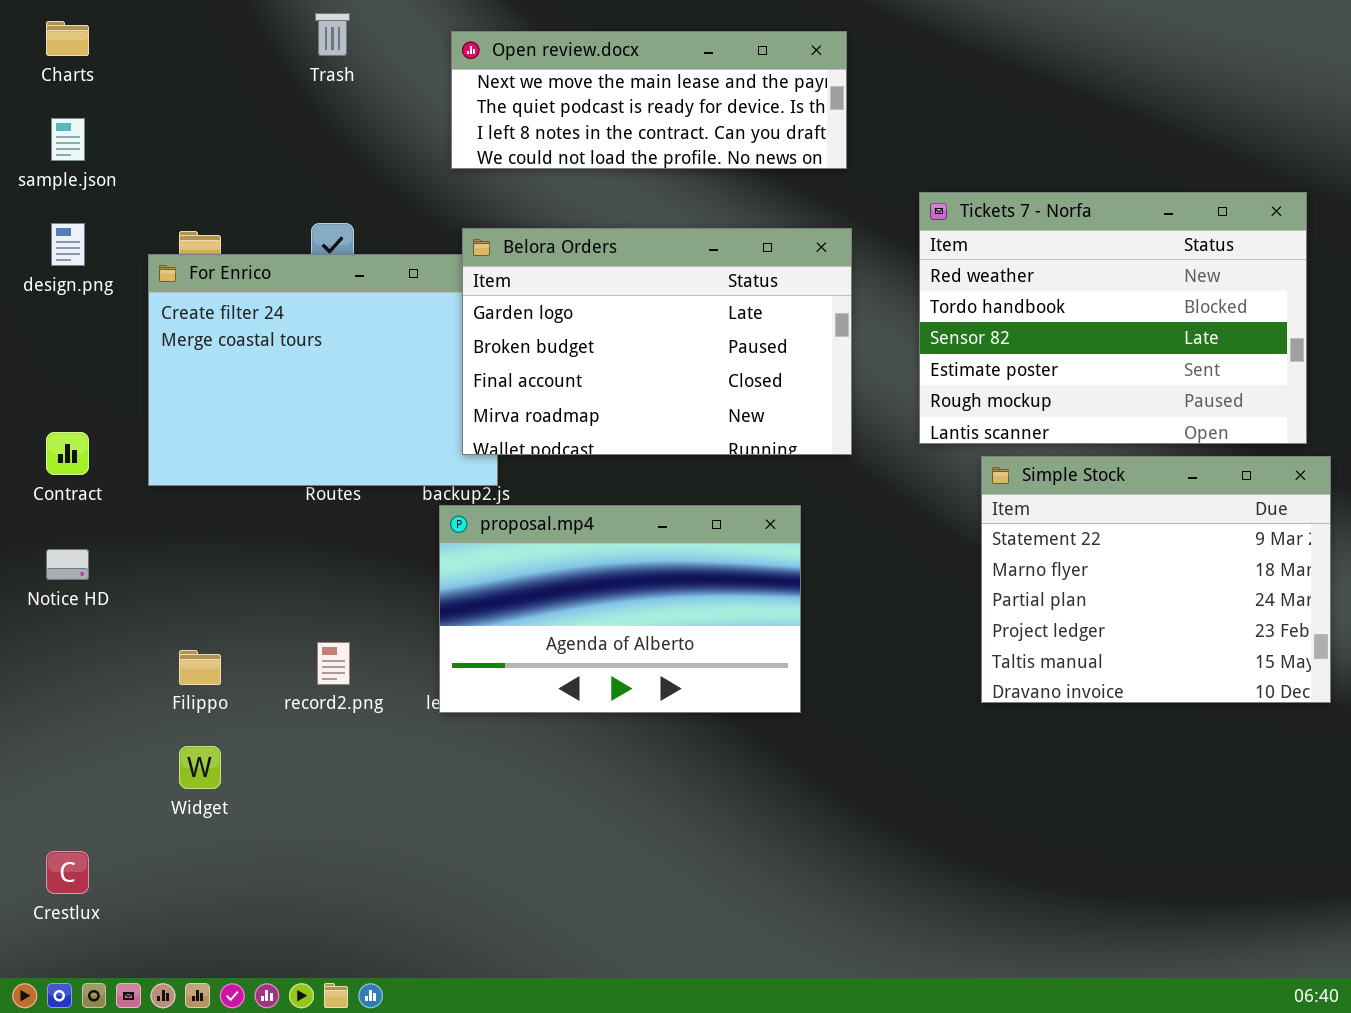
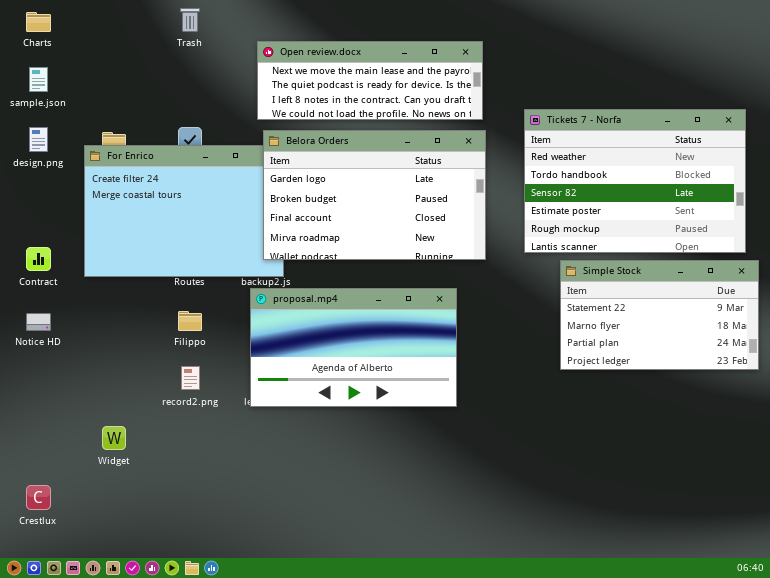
Open review.docx: [451,31,847,169] -> [257,41,483,120], moved
Simple Stock: [981,456,1331,703] -> [560,260,759,370], resized
Filippo: [179,650,221,685] -> [178,311,202,331], moved

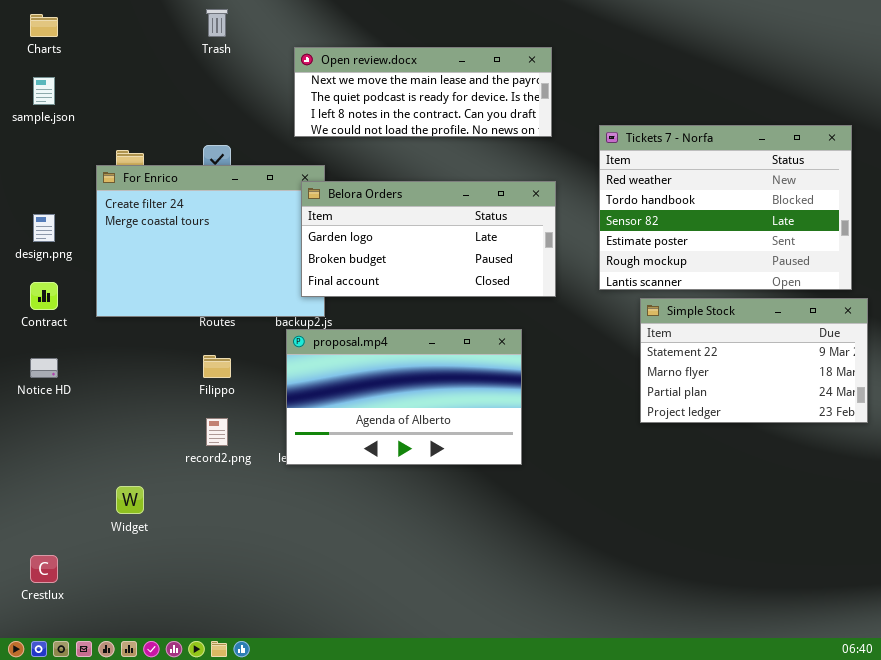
design.png: [29,127,48,152] -> [33,214,55,242], moved
Belora Orders: [263,130,486,260] -> [301,181,556,297], resized

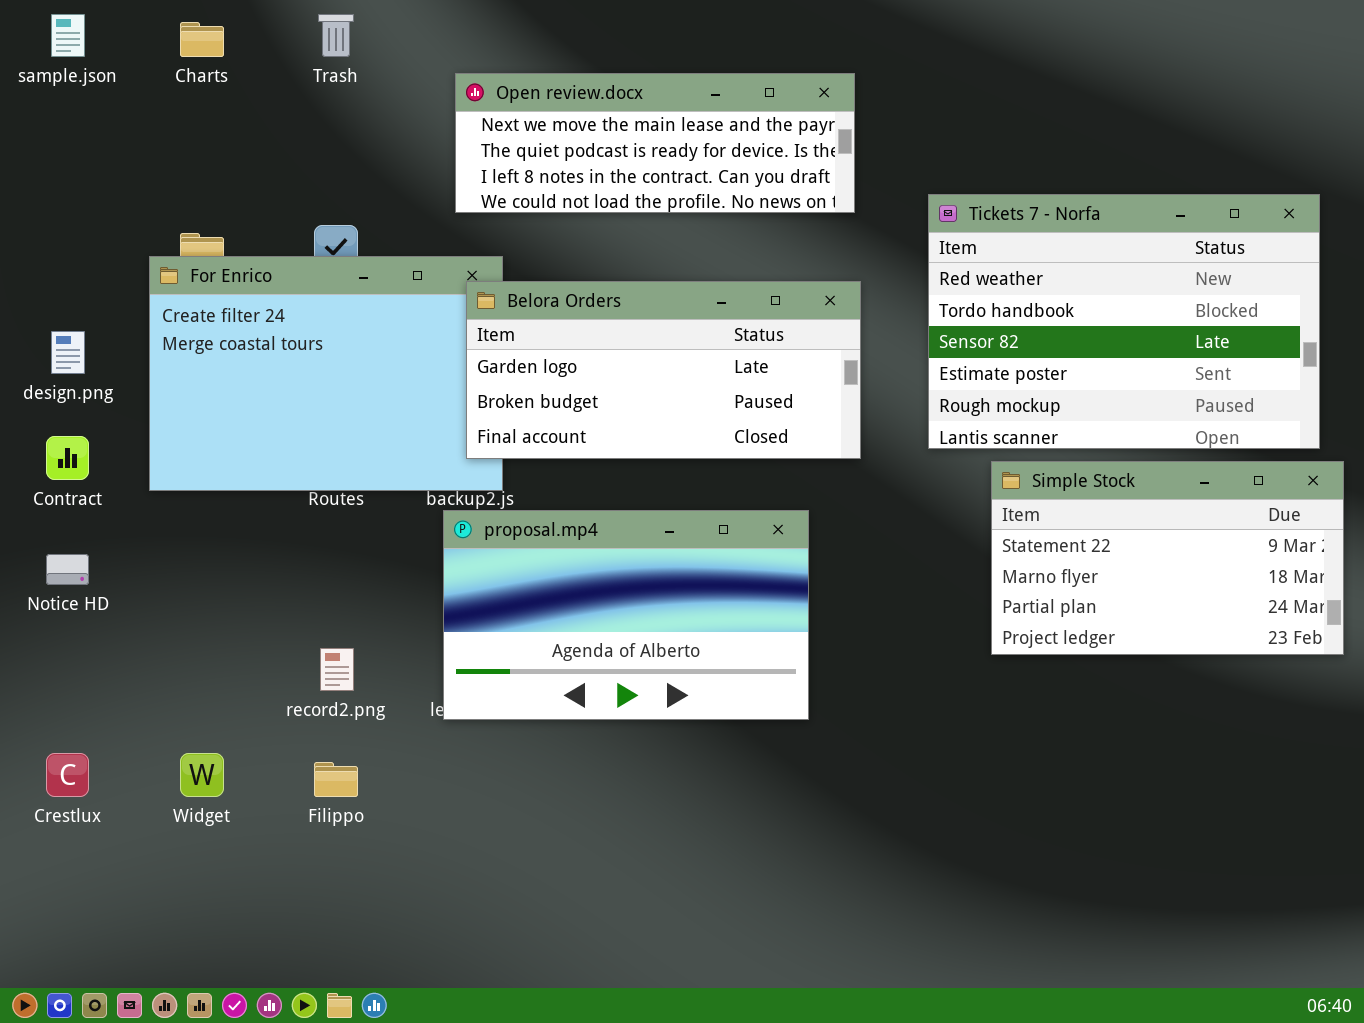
Charts: [30,14,58,37] -> [180,22,224,57], moved
sample.json: [33,77,55,105] -> [51,14,85,57], moved
Filippo: [203,355,231,378] -> [314,762,358,797], moved
Crestlux: [30,555,58,583] -> [46,753,89,797], moved

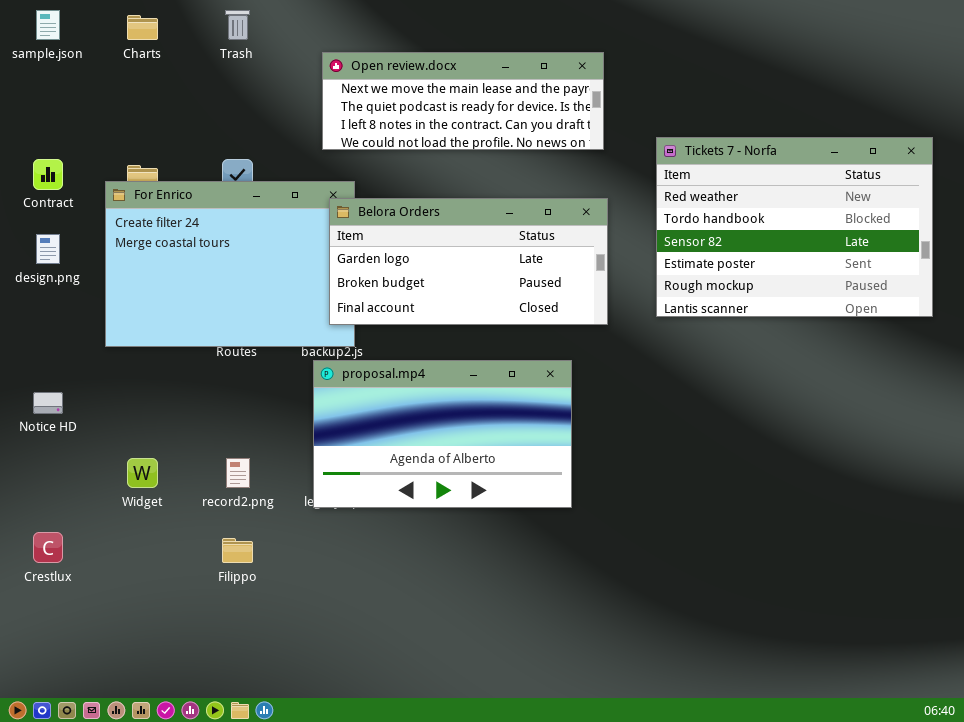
Contract: [46,436,89,480] -> [33,159,63,190], moved
Simple Stock: [991,461,1344,655] -> none, closed
Widget: [180,753,224,797] -> [127,458,158,488], moved

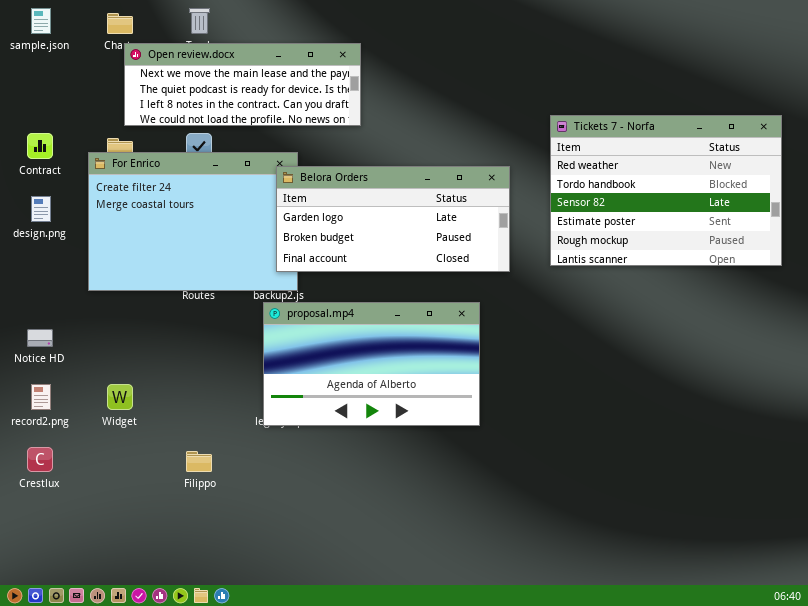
Open review.docx: [322,52,604,150] -> [124,43,361,126], moved
record2.png: [226,458,250,488] -> [31,384,51,410], moved

